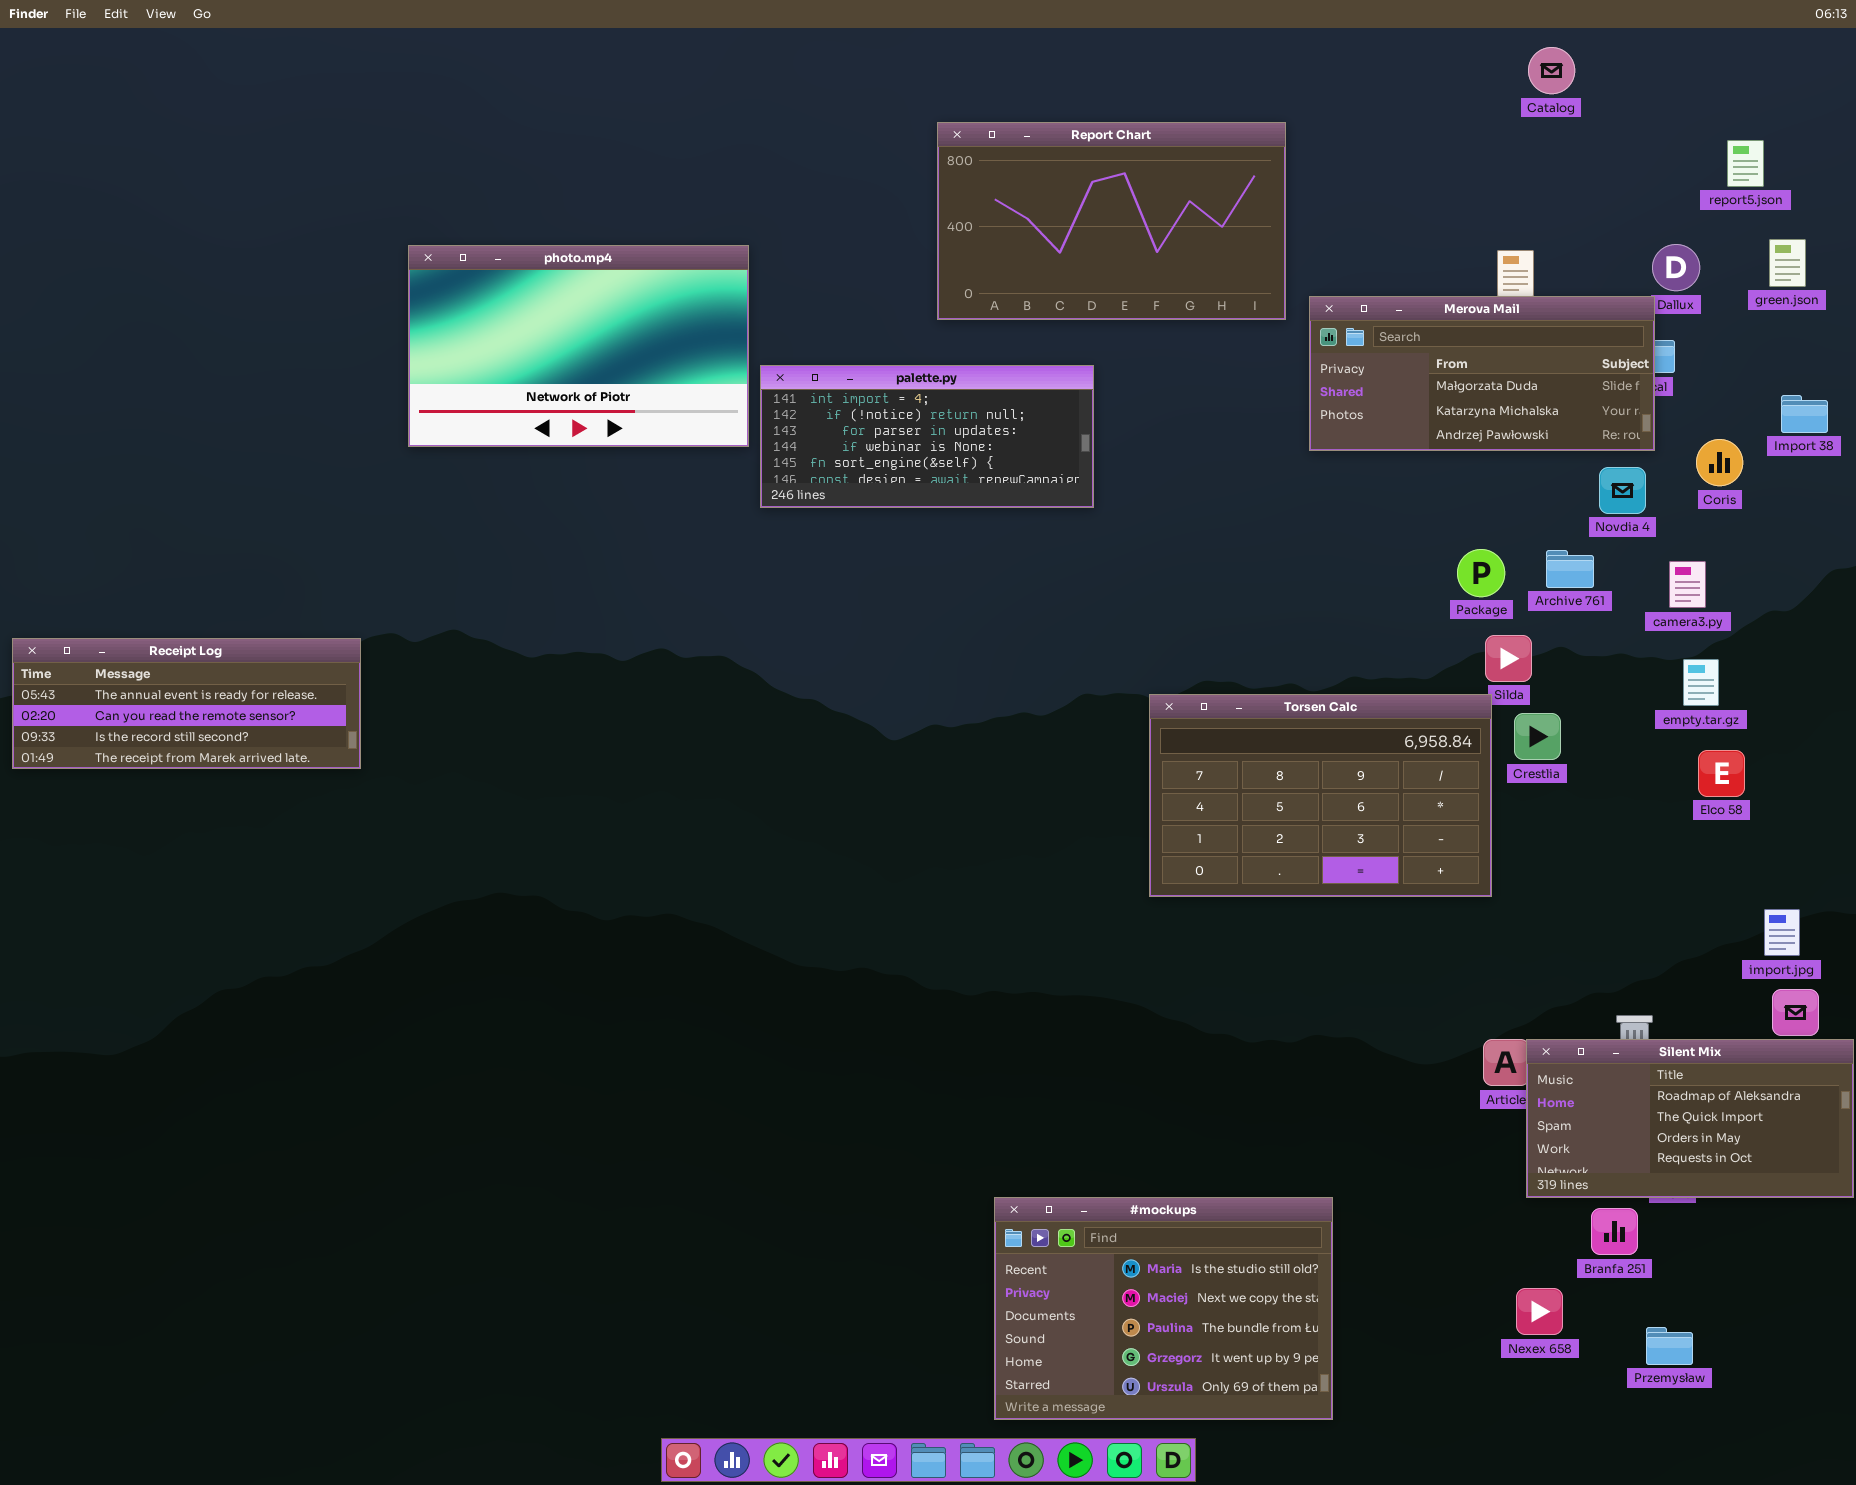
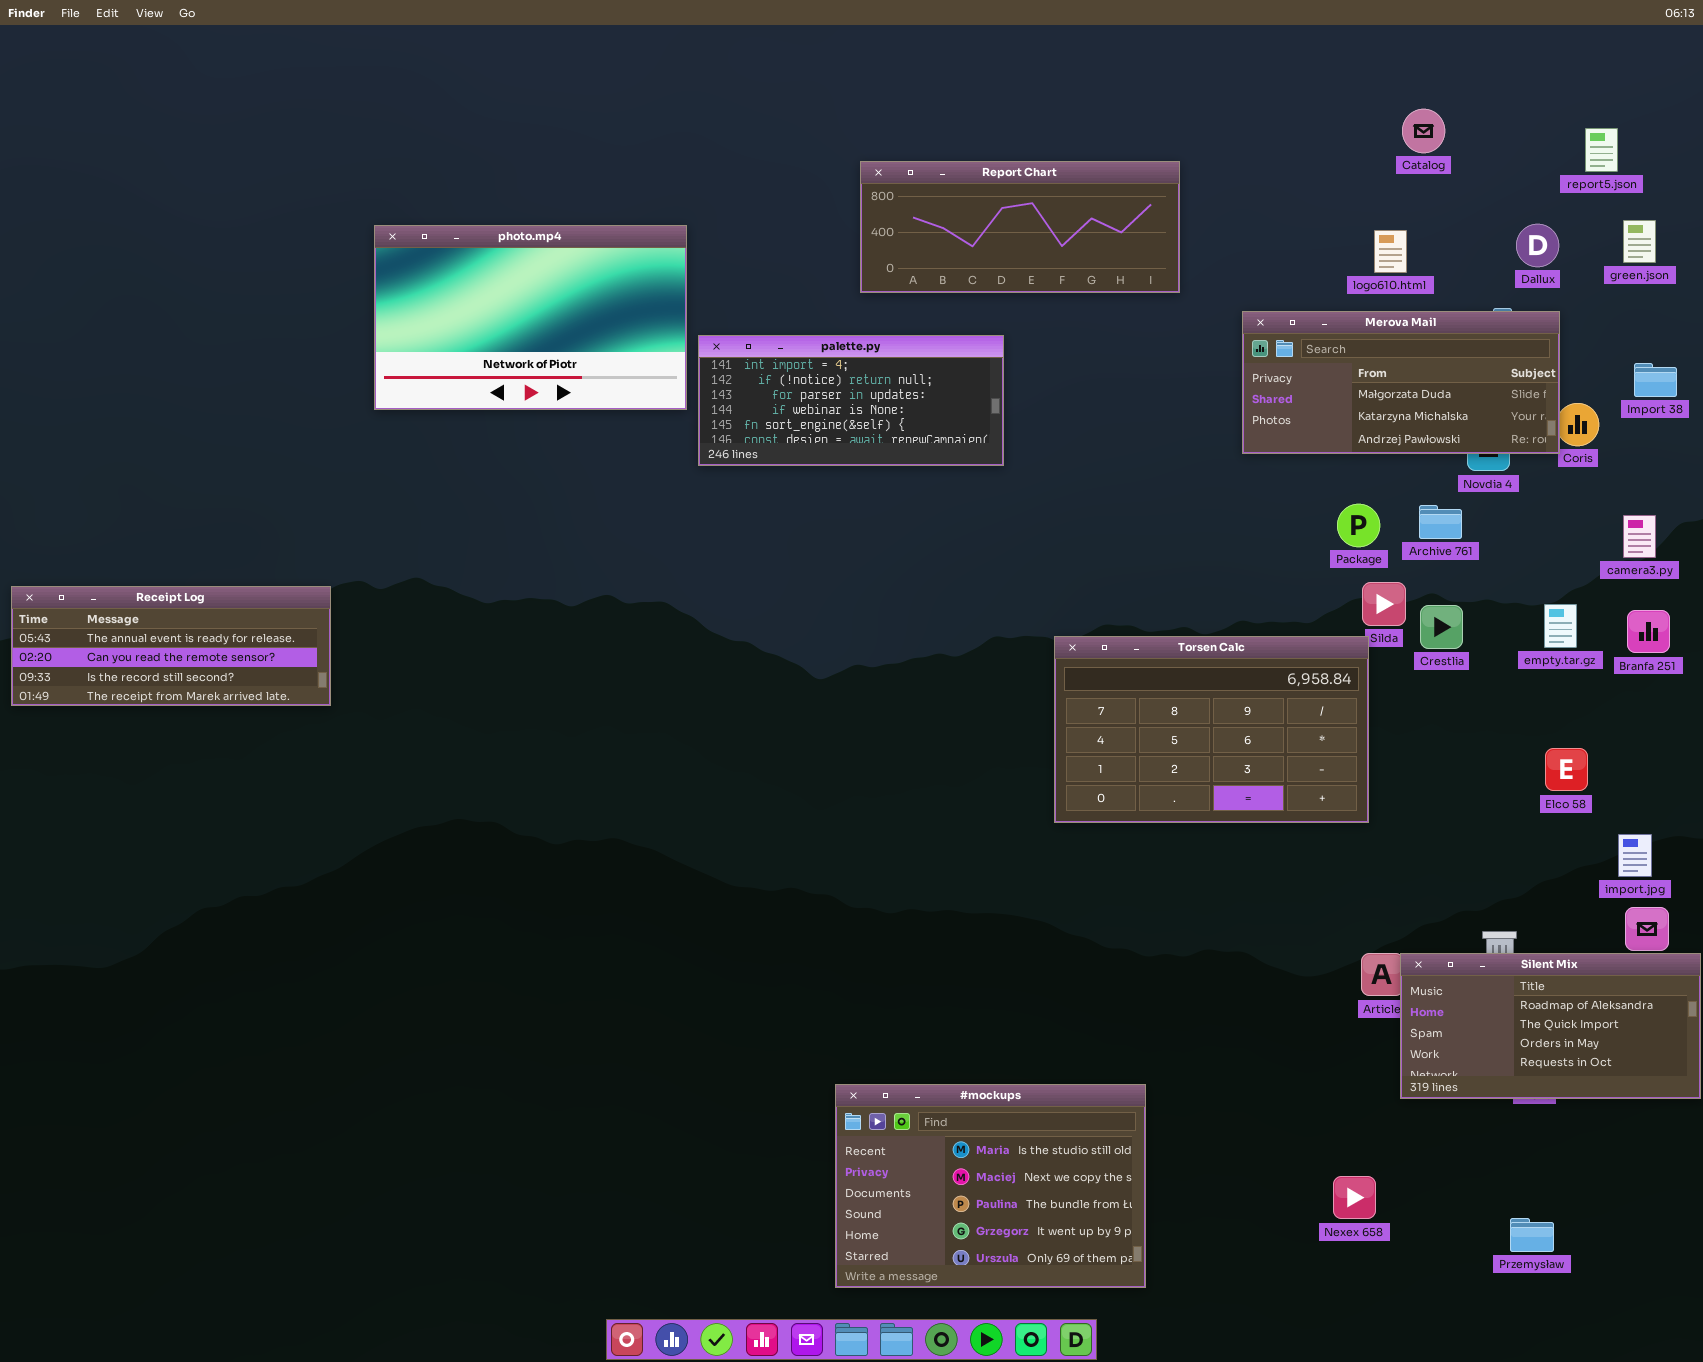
Catalog: [1528,47,1575,94] -> [1402,109,1445,153], moved
Report Chart: [937,122,1286,320] -> [860,161,1180,293], resized
Merova Mail: [1309,296,1655,451] -> [1242,311,1560,454], moved
camera3.py: [1669,561,1706,608] -> [1623,515,1656,558], moved
Crestlia: [1514,713,1561,760] -> [1420,605,1463,649], moved
Elco 58: [1698,750,1745,797] -> [1545,748,1588,791], moved
#mockups: [994,1197,1333,1420] -> [835,1084,1146,1288], moved
Branfa 251: [1591,1208,1638,1255] -> [1627,610,1670,653], moved
Nexex 658: [1516,1288,1563,1335] -> [1333,1176,1376,1219], moved

